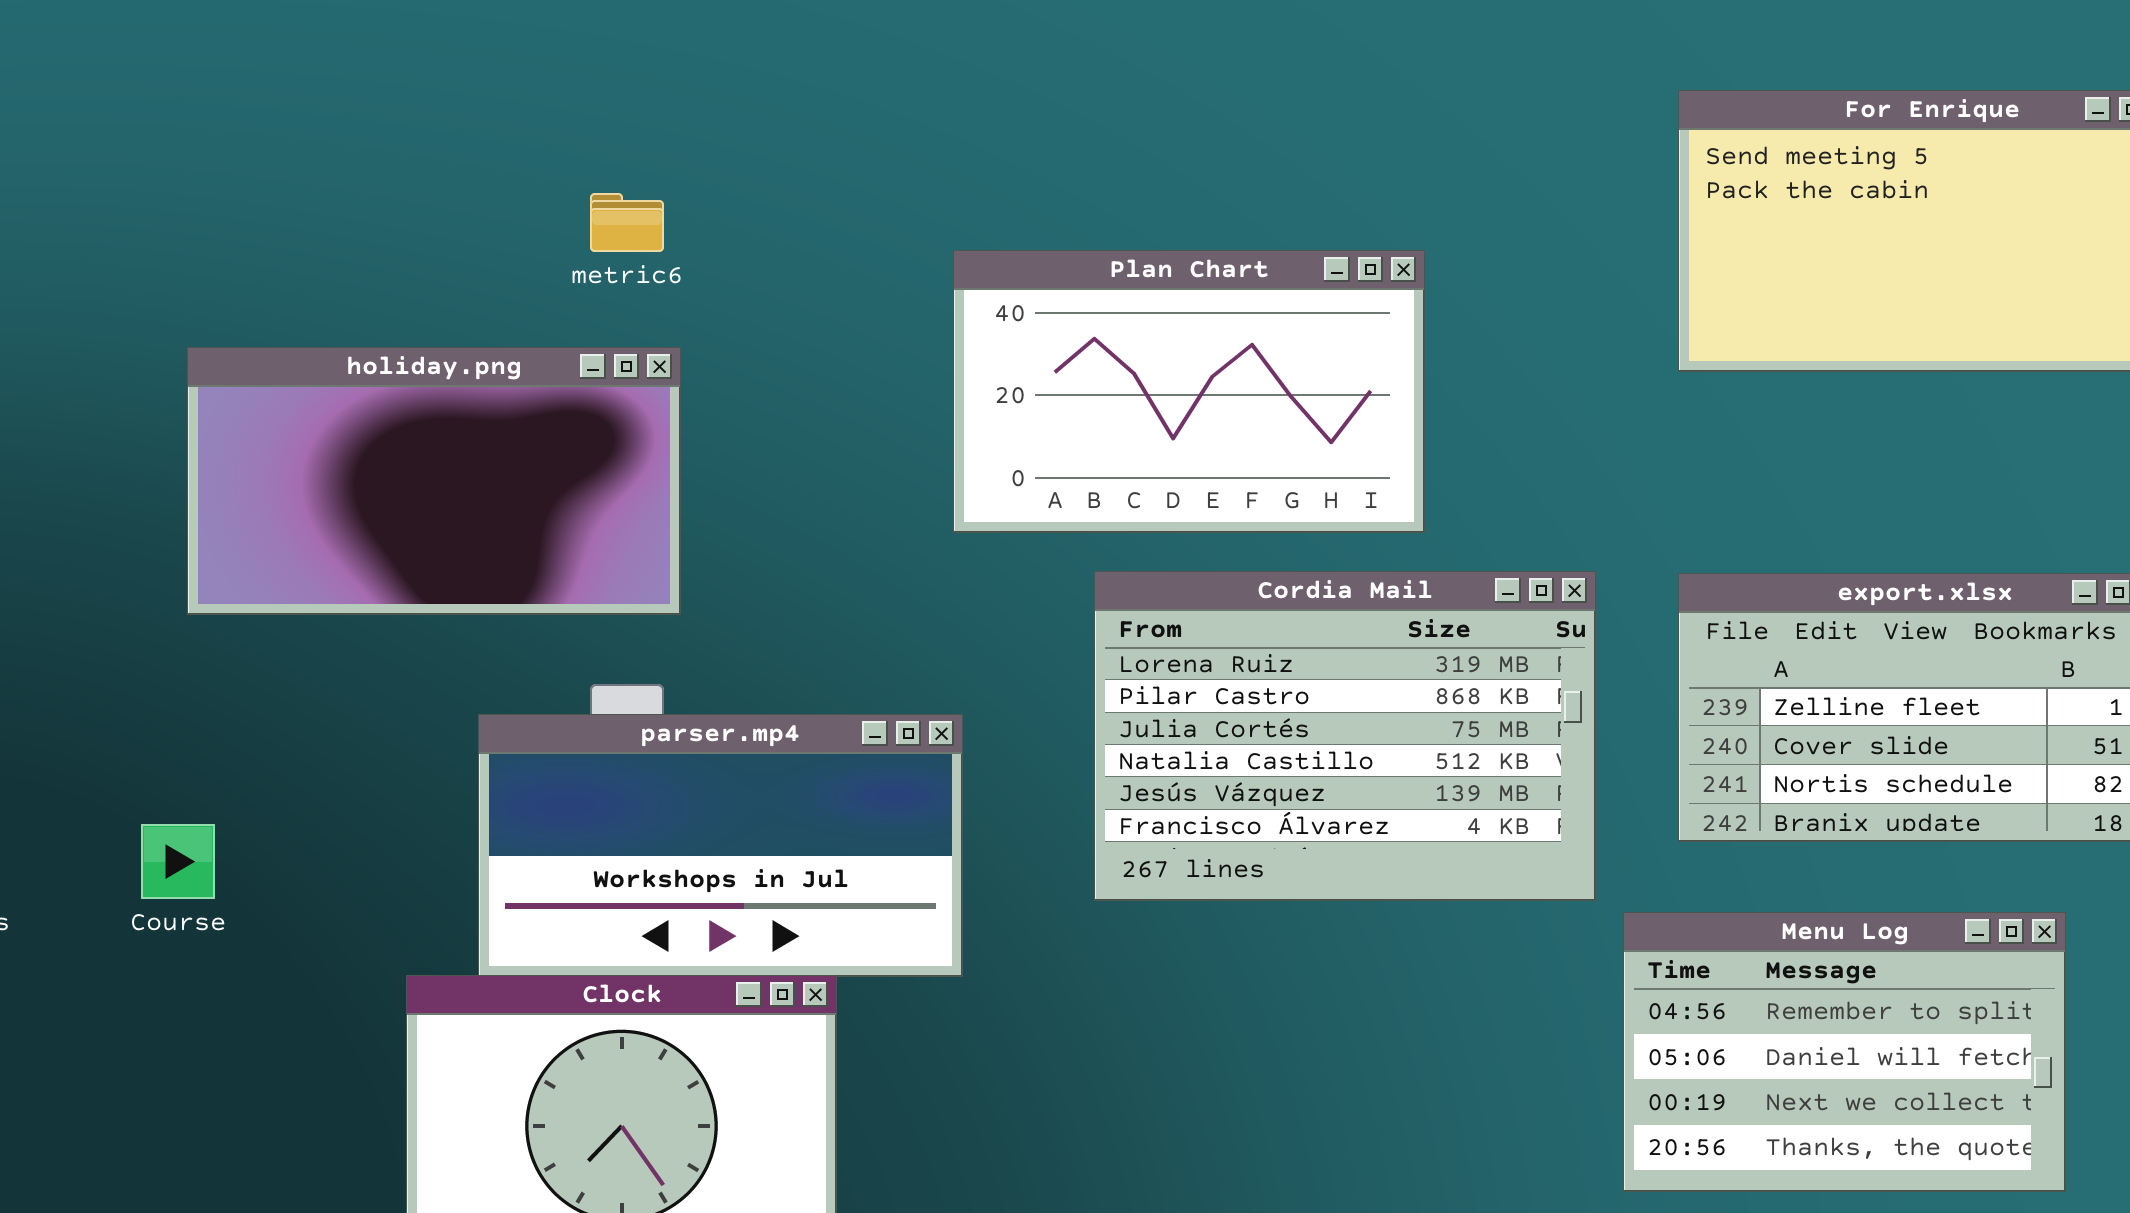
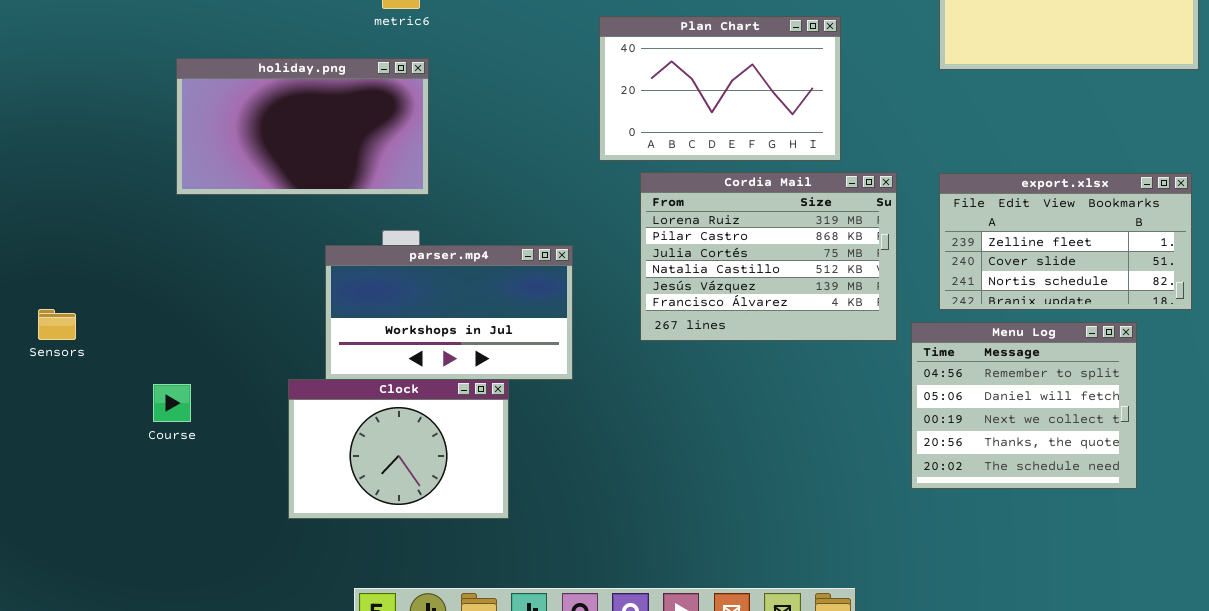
Plan Chart: [953,250,1425,533] -> [599,16,841,161], moved
Course: [141,824,215,899] -> [153,384,191,422], moved
Menu Log: [1623,912,2066,1192] -> [911,322,1137,489], resized

